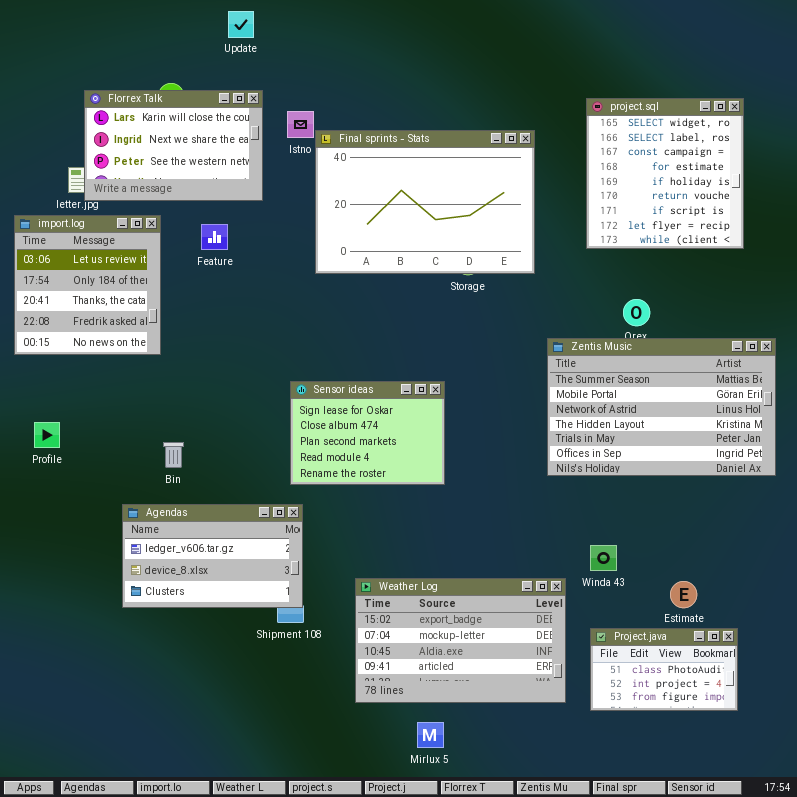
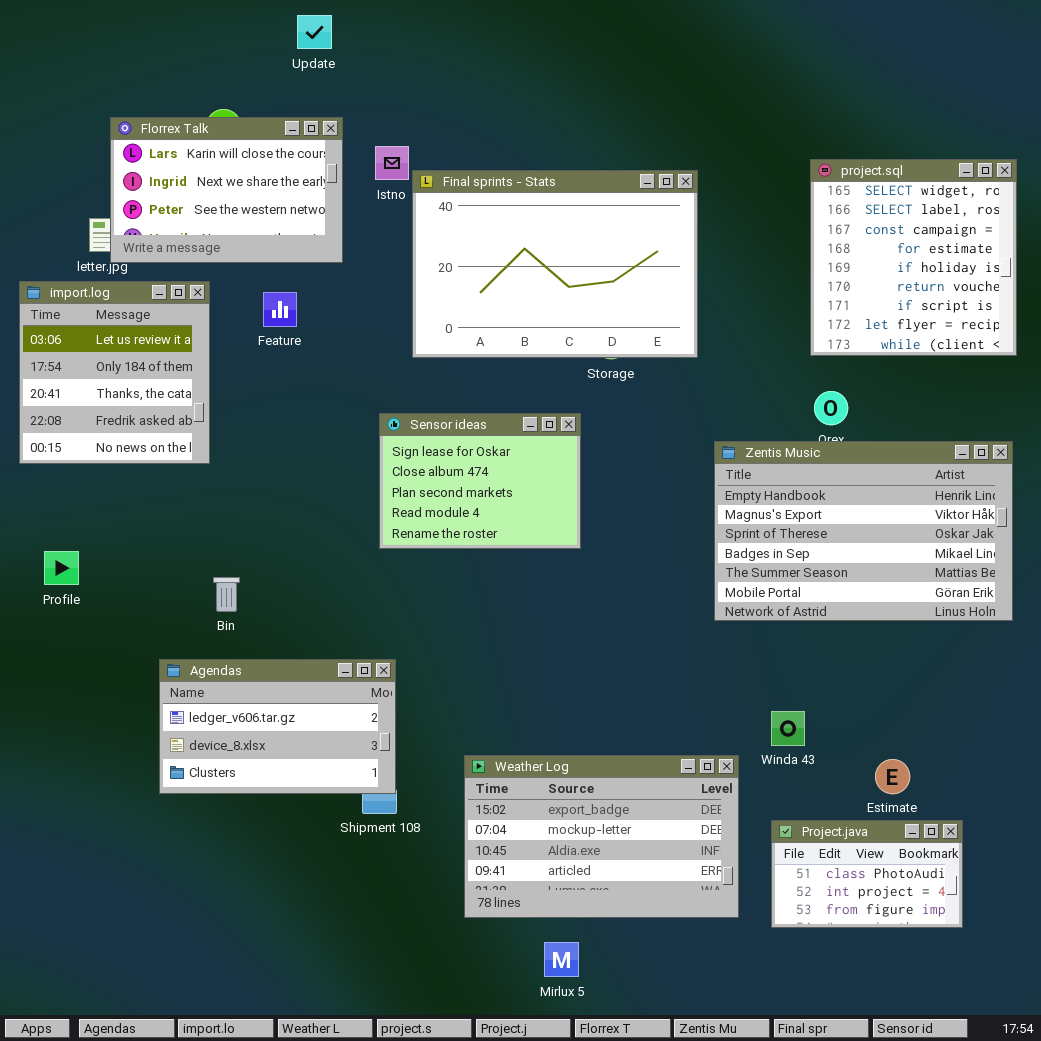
project.sql: [586,98,744,249] -> [810,159,1017,356], moved
Zentis Music: [547,338,776,476] -> [714,441,1013,621], scrolled up 4 rows
Sensor ideas: [290,381,445,485] -> [379,413,581,549], moved

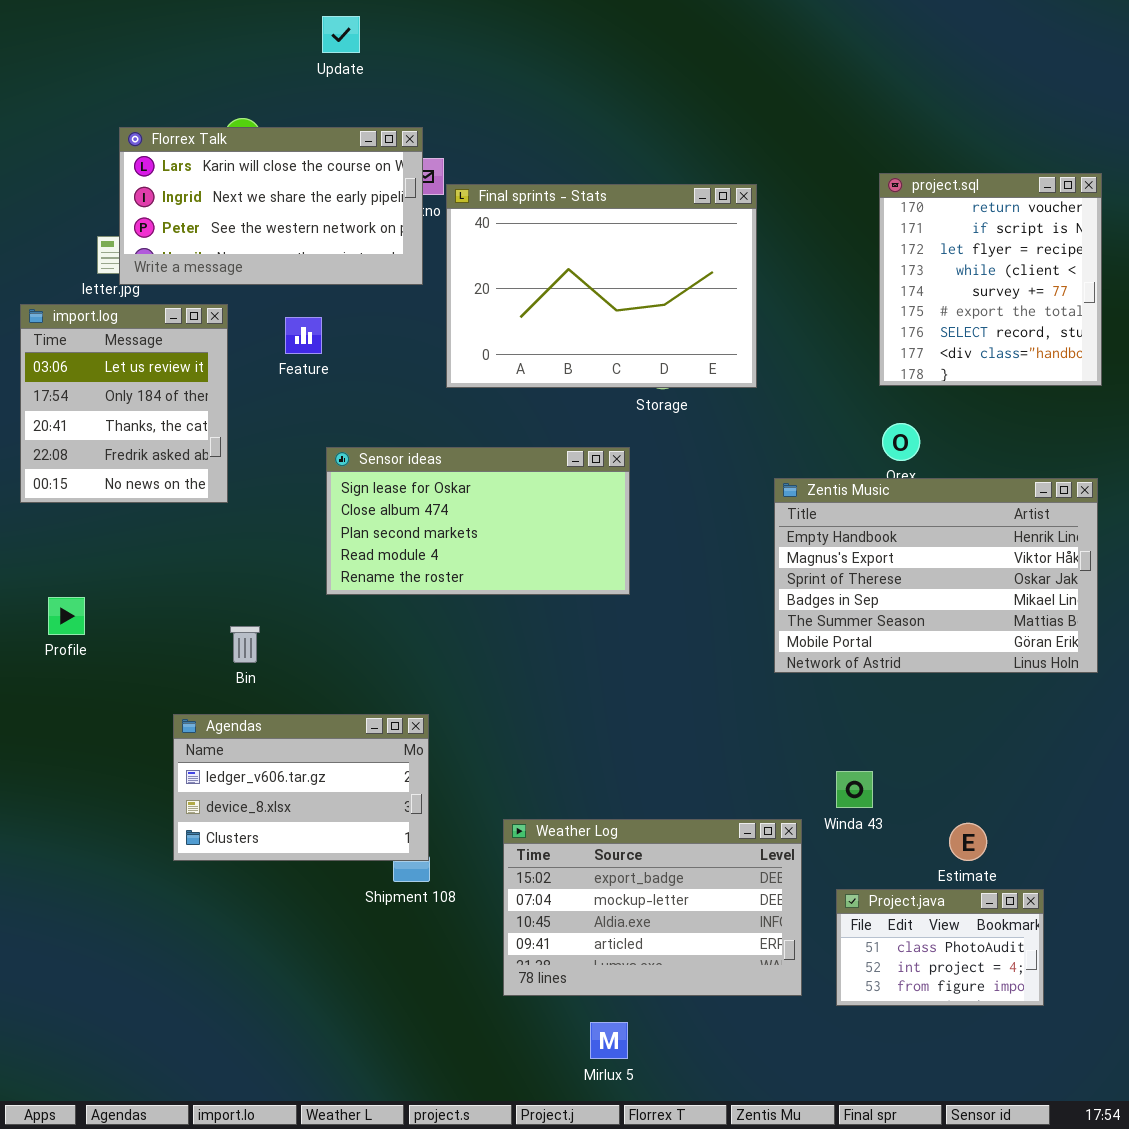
Florrex Talk: [110,117,343,263] -> [119,127,423,285], resized
project.sql: [810,159,1017,356] -> [879,173,1102,386], scrolled down 5 rows
Sensor ideas: [379,413,581,549] -> [326,447,630,595], resized

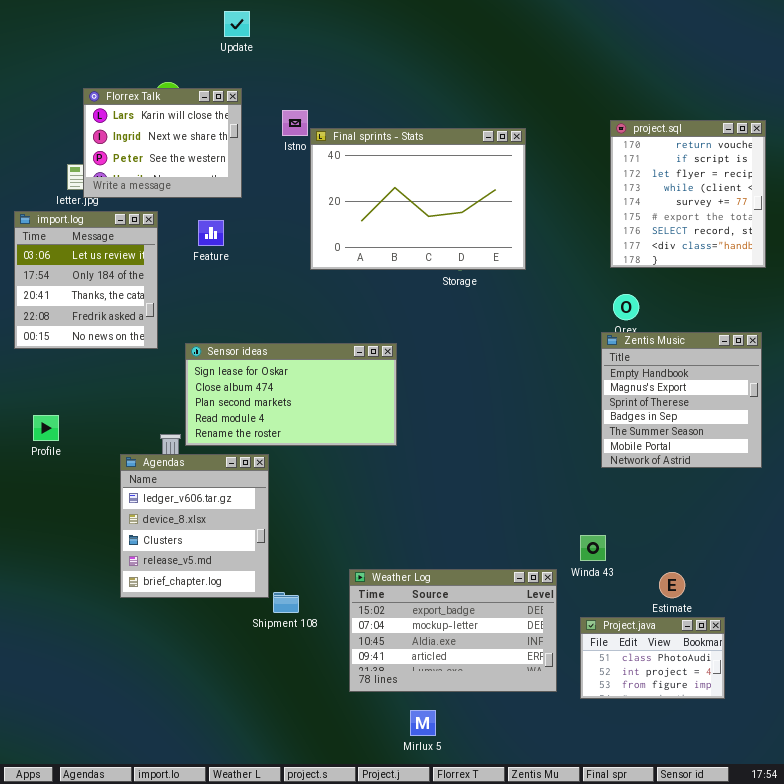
Florrex Talk: [119,127,423,285] -> [83,88,242,198], resized
Sensor ideas: [326,447,630,595] -> [185,343,397,446], moved
Zentis Music: [774,478,1098,673] -> [601,332,762,468], resized
Agendas: [173,714,429,861] -> [120,454,269,598], resized

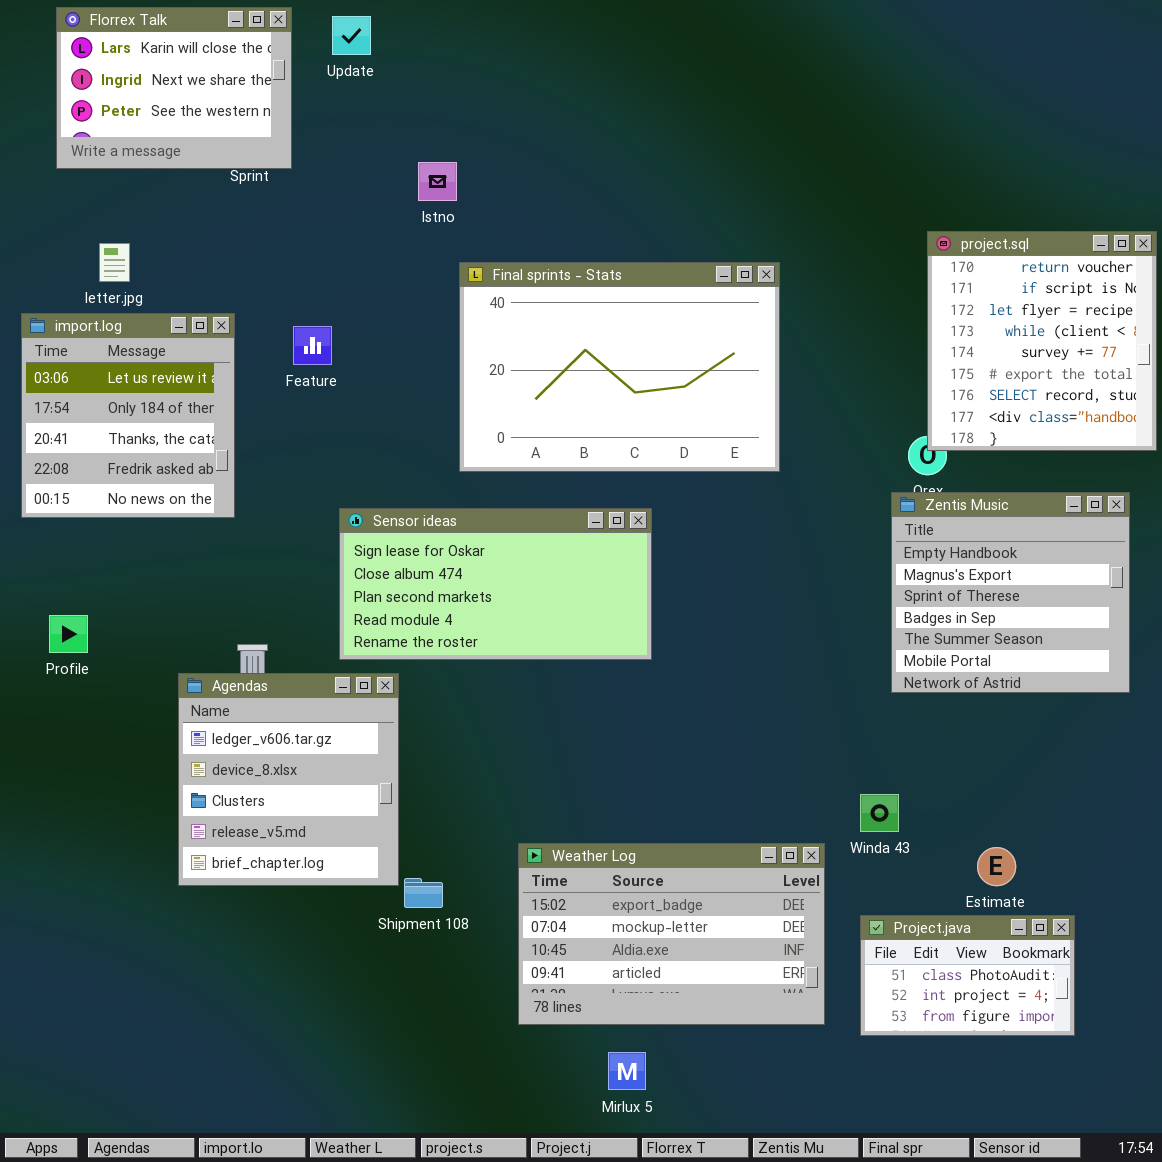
Florrex Talk: [83,88,242,198] -> [56,7,292,169], moved
project.sql: [610,120,766,268] -> [927,231,1157,451], moved
Final sprints - Stats: [310,128,526,270] -> [459,262,780,472], moved
Sensor ideas: [185,343,397,446] -> [339,508,652,660], moved

